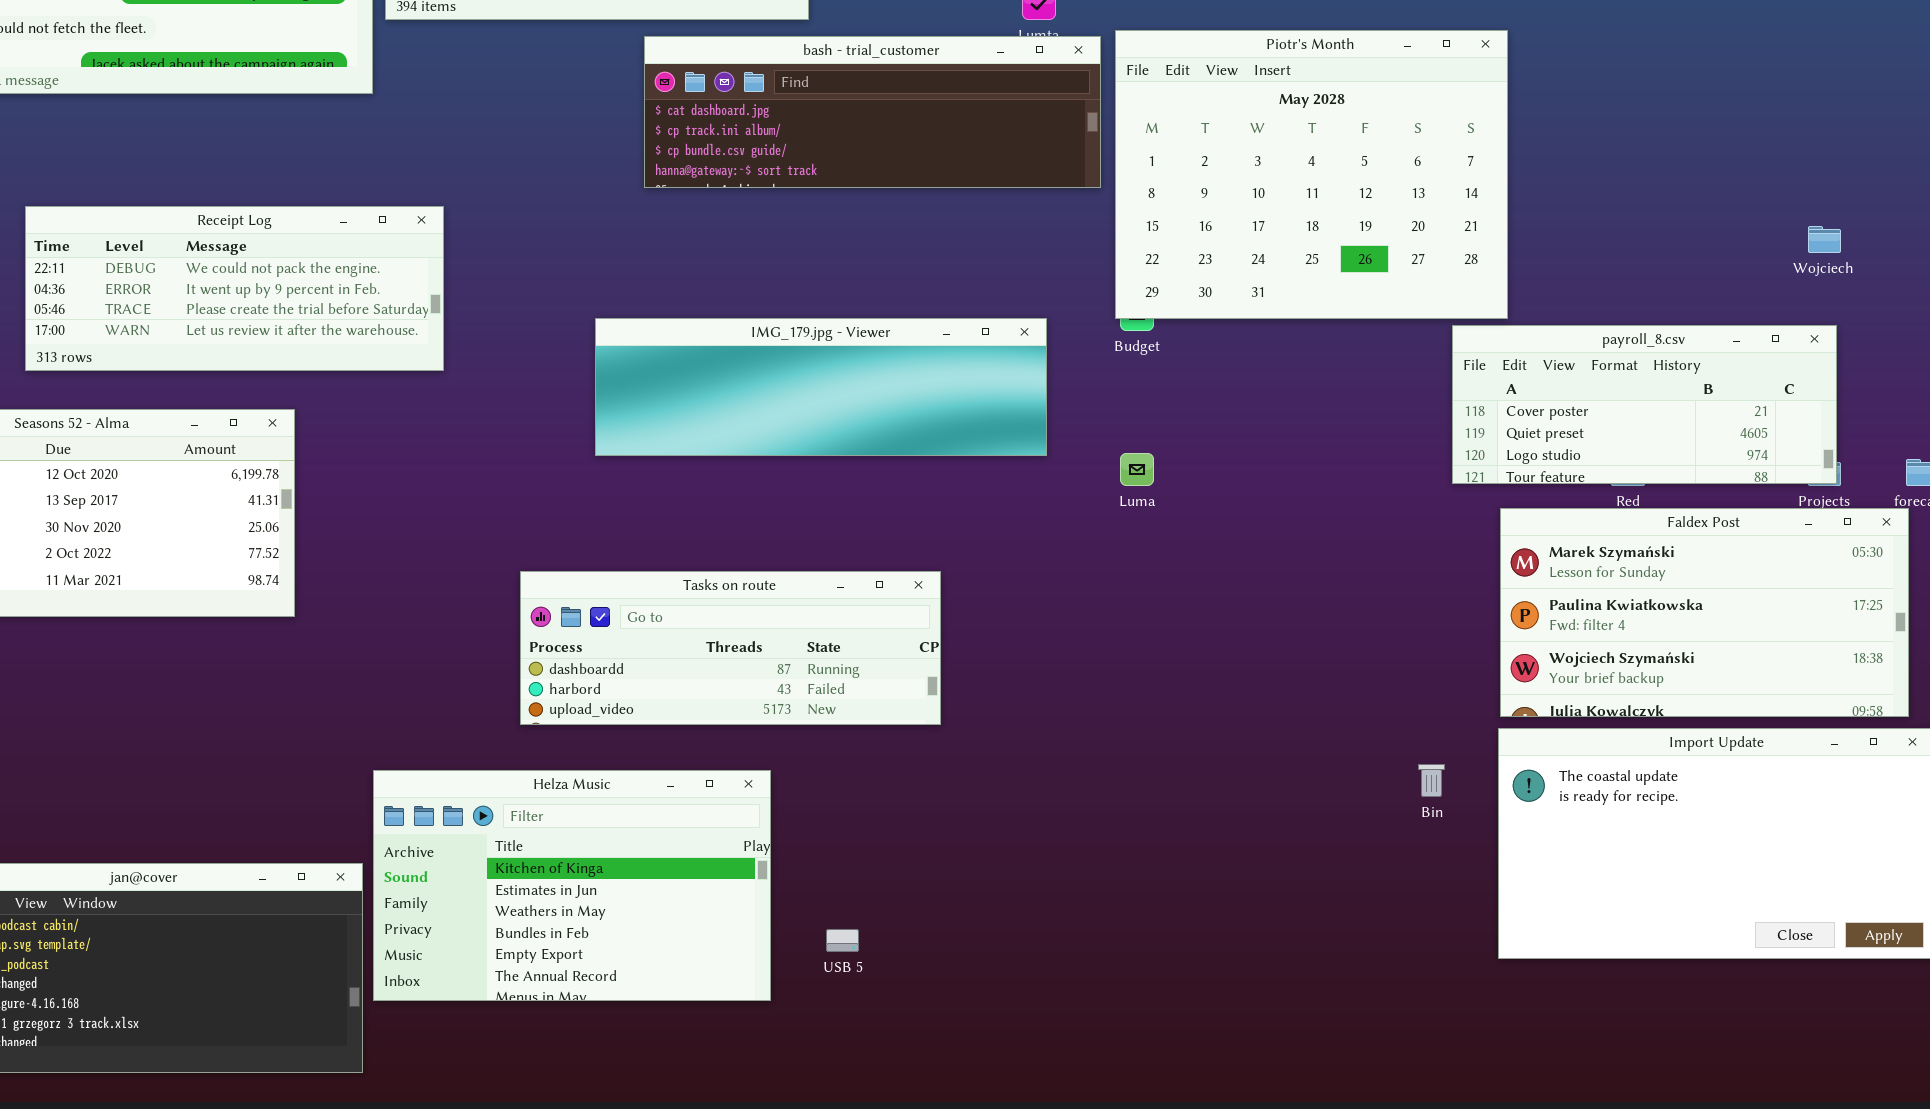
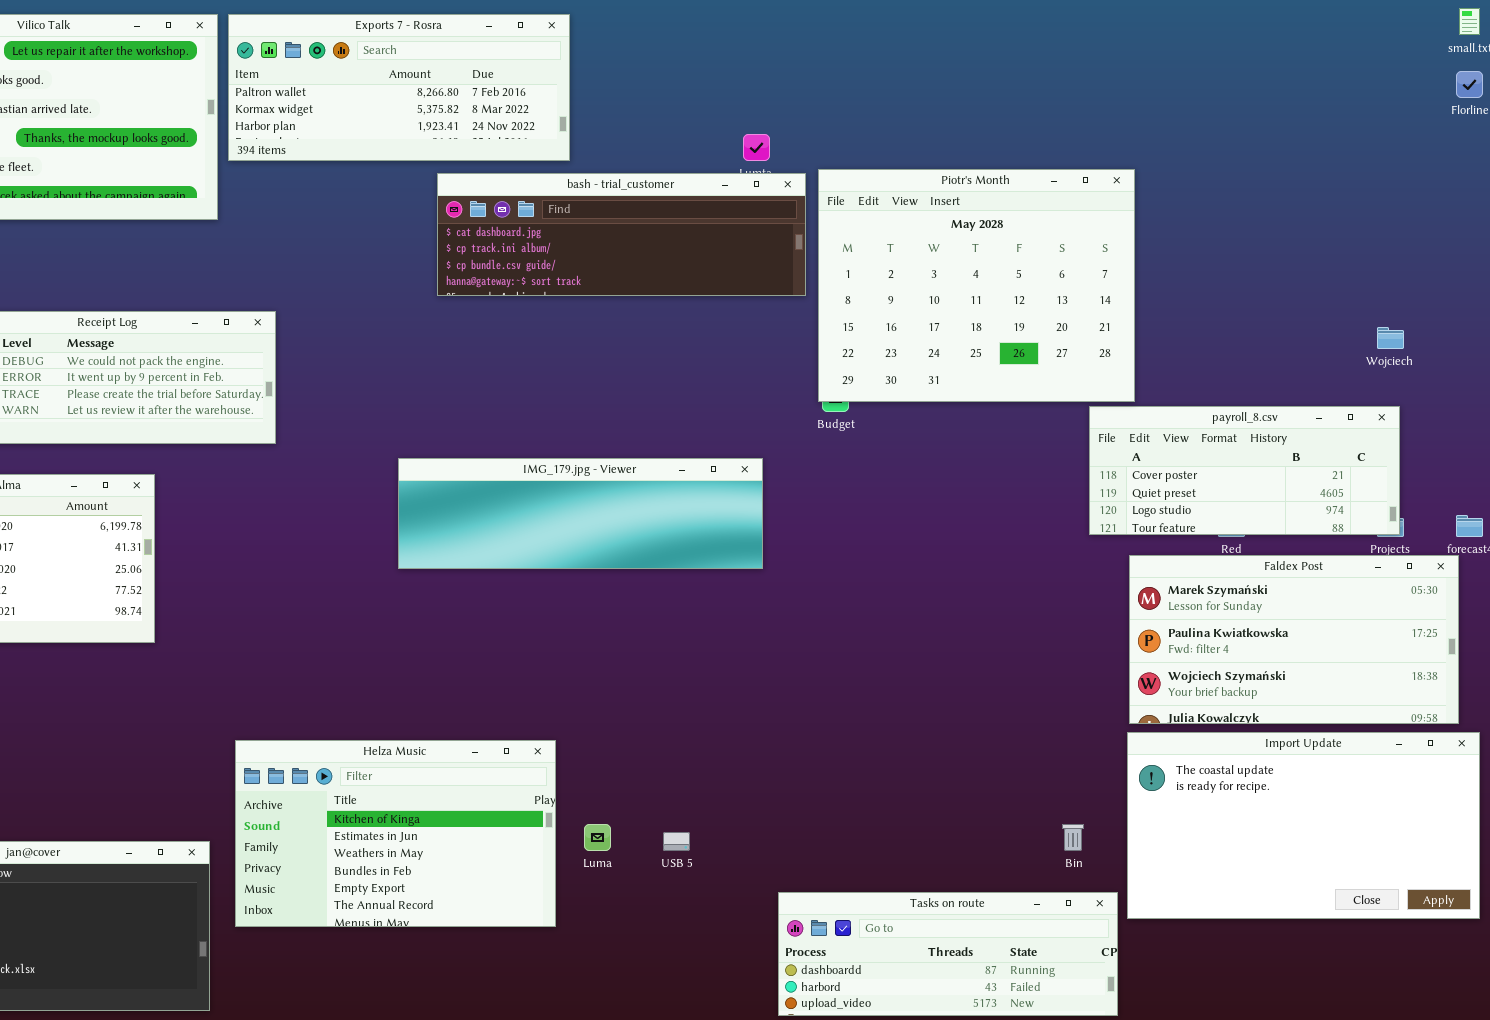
IMG_179.jpg - Viewer: [595,318,1047,456] -> [398,458,763,569], moved
Luma: [1120,453,1154,486] -> [584,824,611,851], moved
Tasks on route: [520,571,941,725] -> [778,892,1118,1016], moved
Bin: [1418,764,1445,797] -> [1062,824,1084,851], moved
Helza Music: [373,770,771,1001] -> [235,740,556,927], moved
USB 5: [826,929,859,952] -> [663,832,690,851], moved

